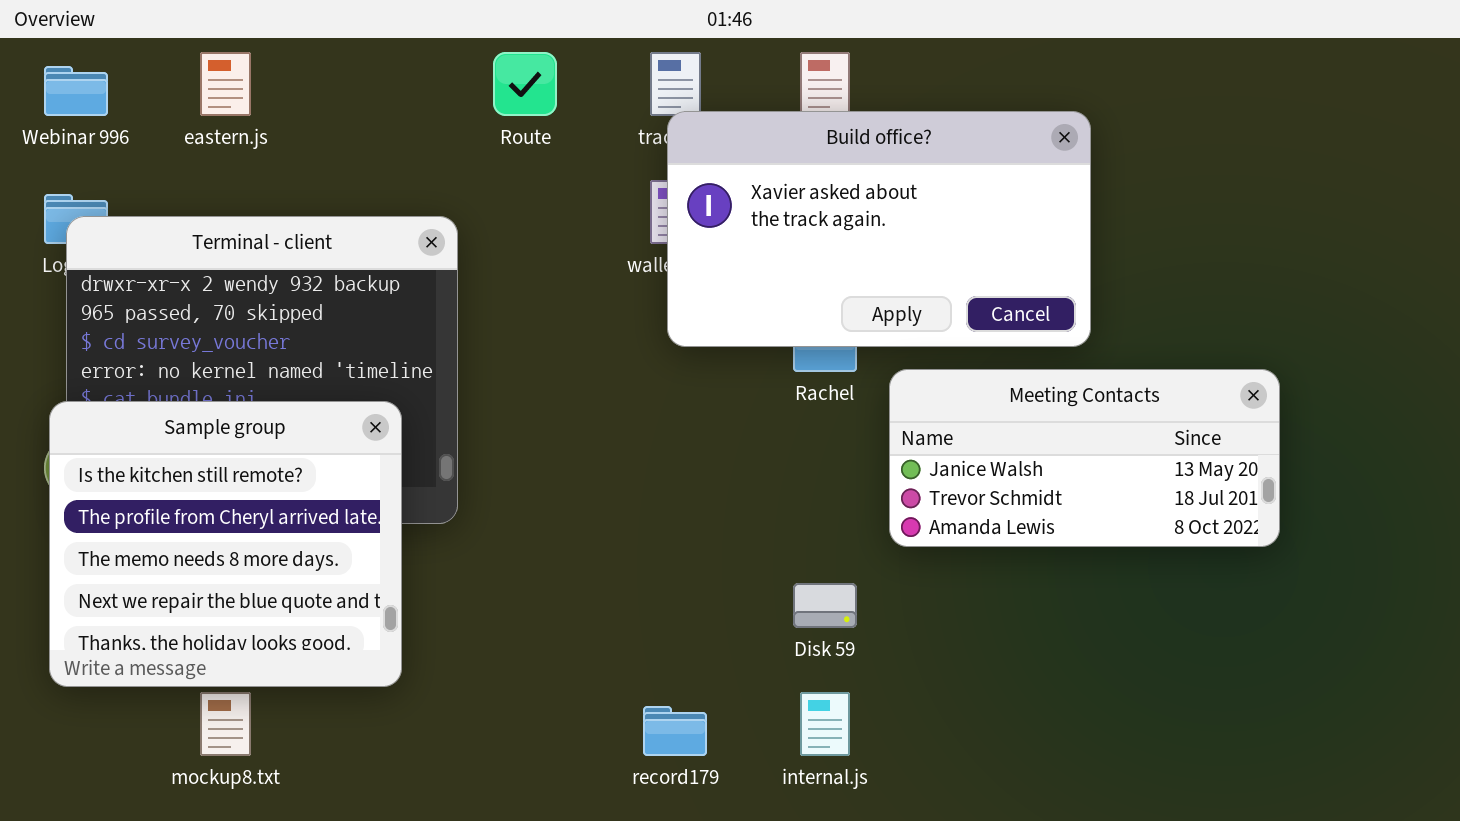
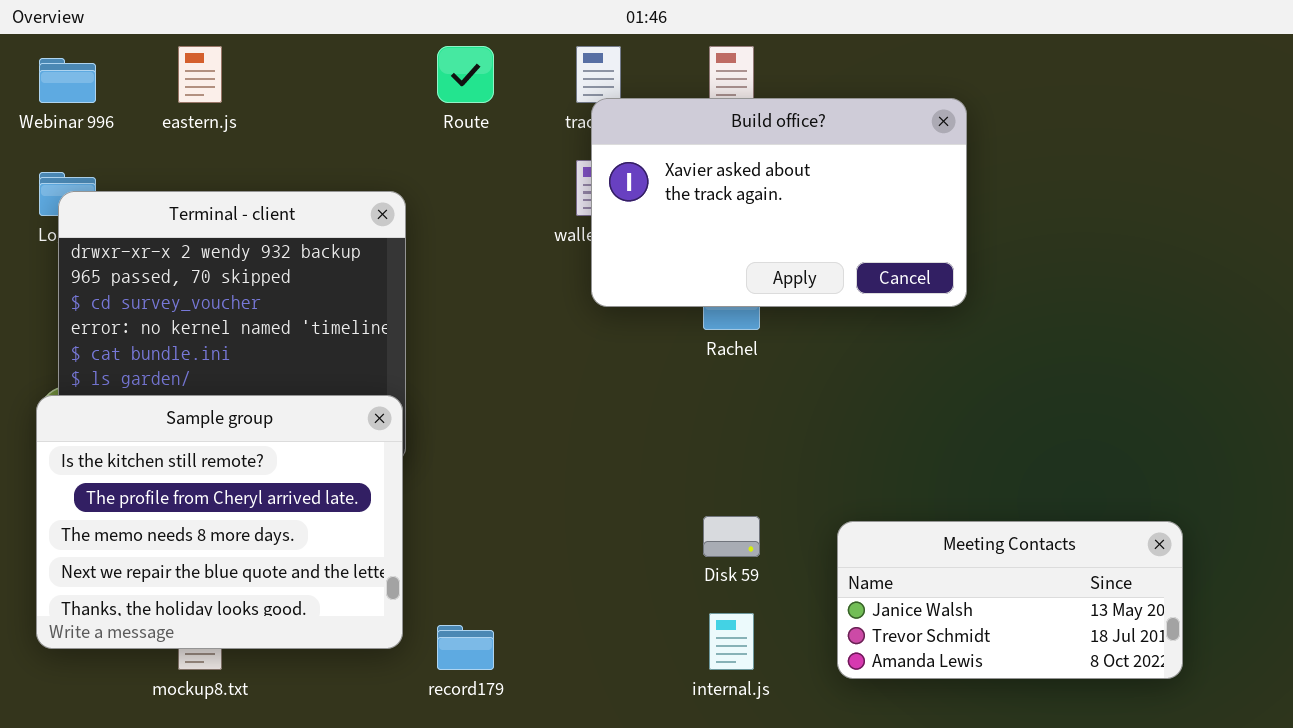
Meeting Contacts: [889,369,1280,547] -> [837,521,1183,679], moved
Sample group: [49,401,402,687] -> [36,395,403,649], moved, resized
record179: [643,706,707,756] -> [437,625,494,670], moved

